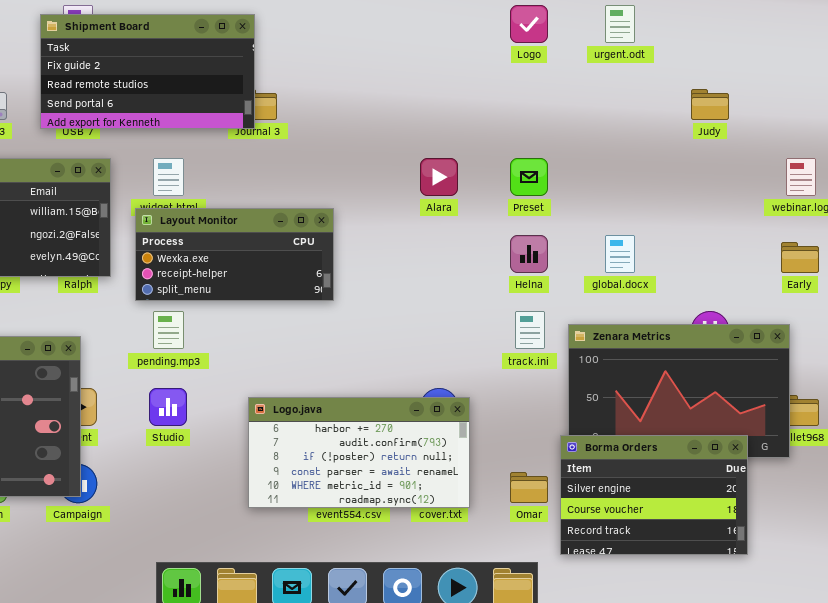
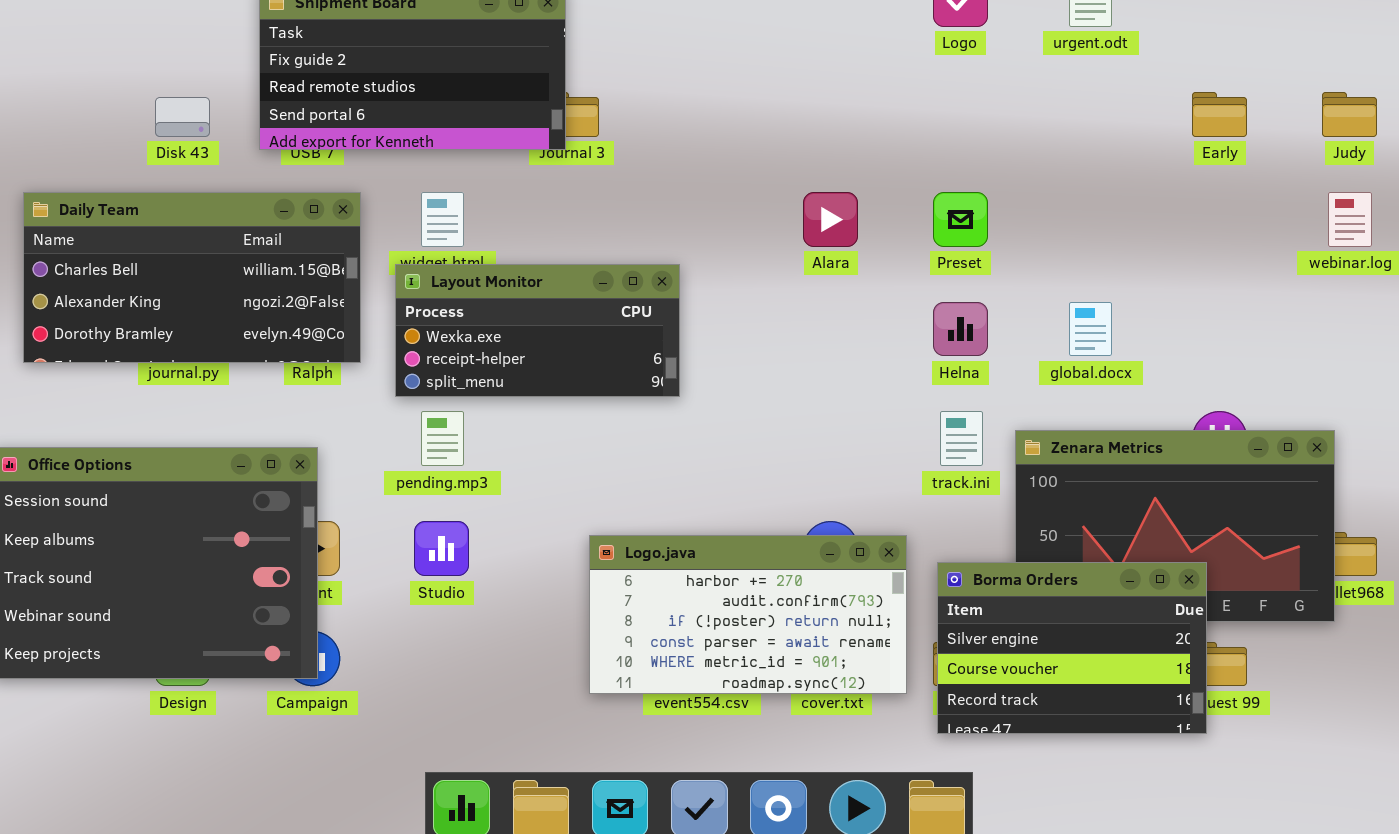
Judy: [691,89,729,120] -> [1322,92,1377,137], moved
Early: [781,242,819,273] -> [1192,92,1247,137], moved
Logo.java: [248,397,470,508] -> [589,535,907,694], moved
Borma Orders: [560,435,748,555] -> [937,562,1207,734], moved

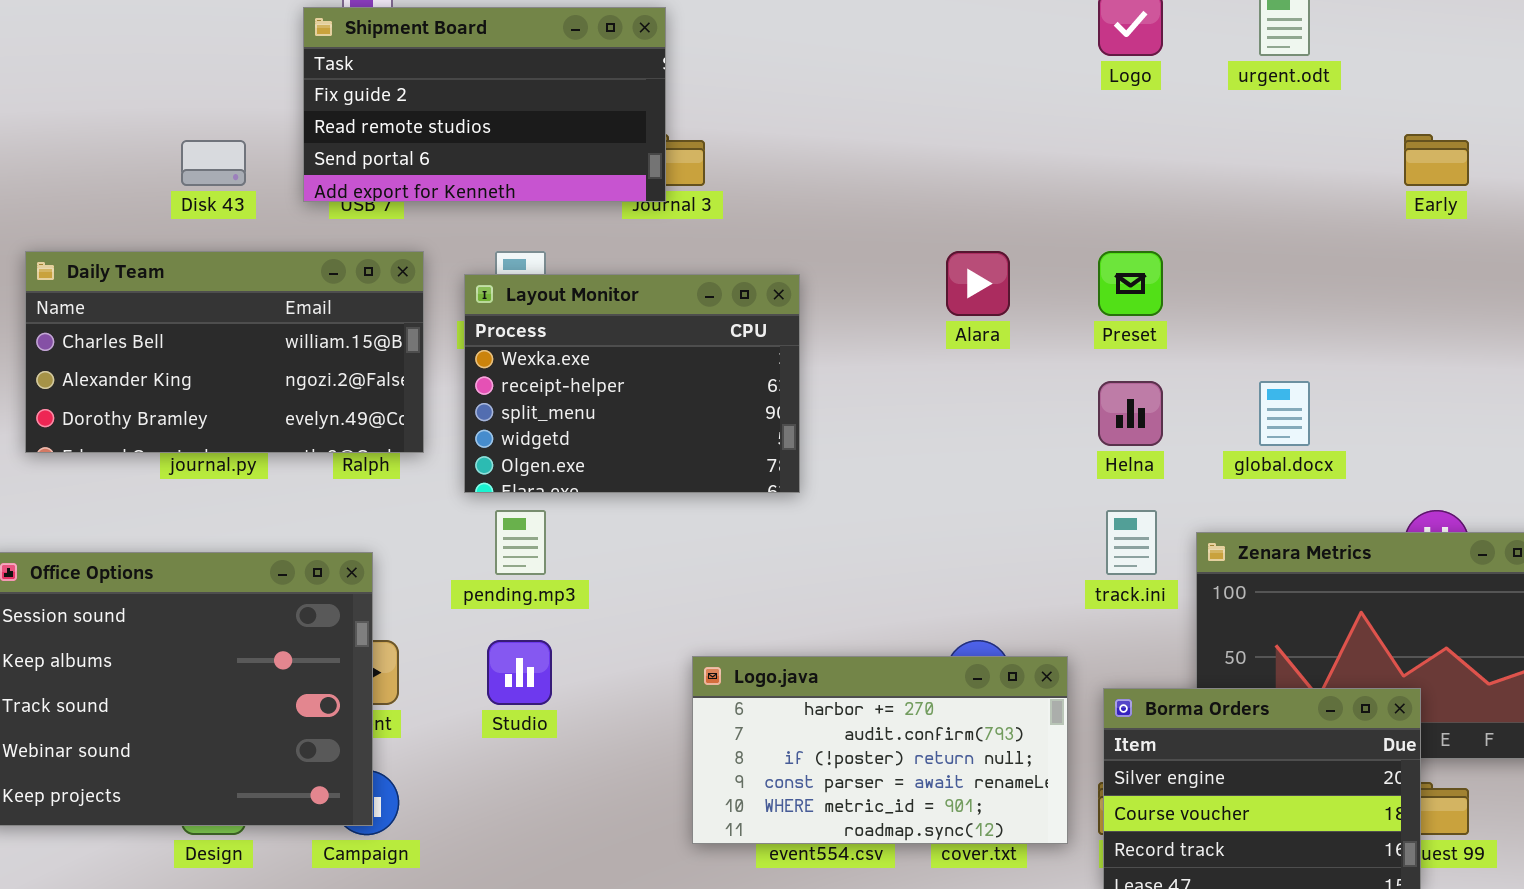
Layout Monitor: [395,264,680,397] -> [464,274,800,493], resized

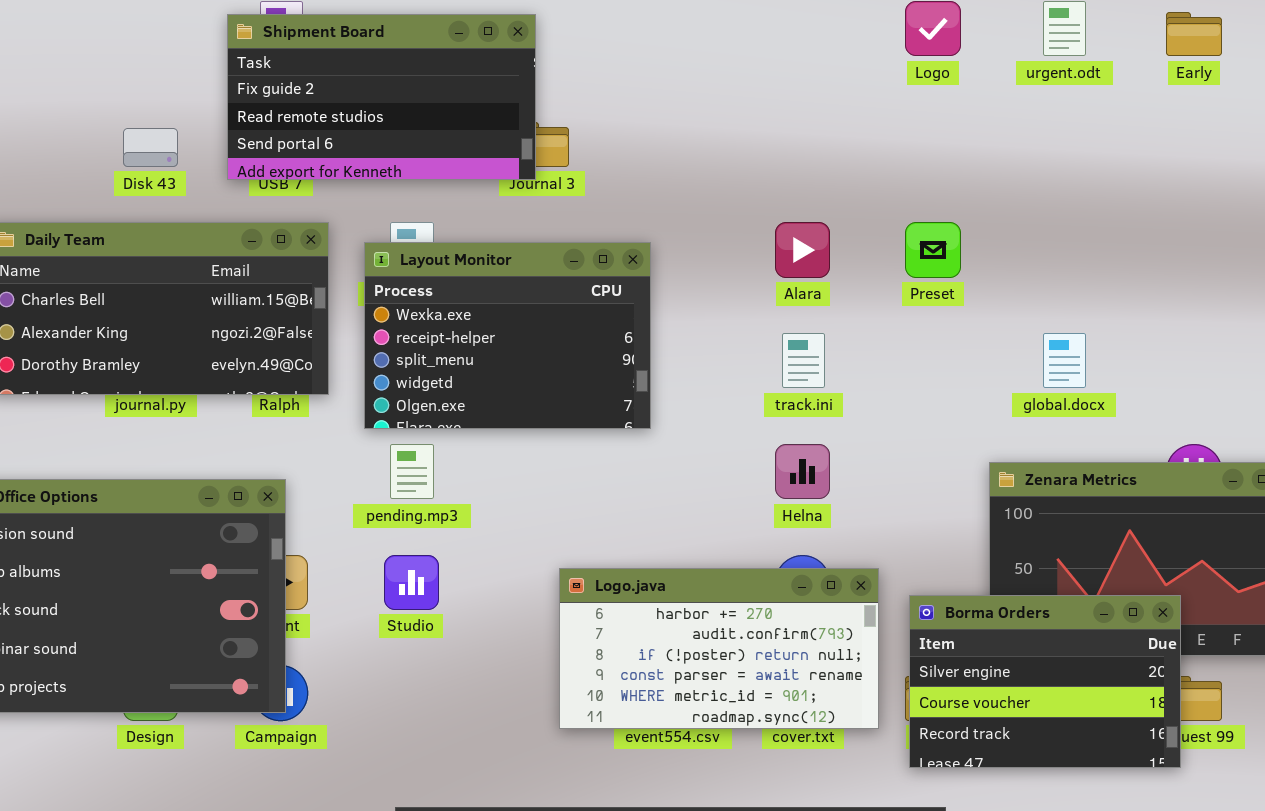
Early: [1404,134,1469,186] -> [1166,12,1222,56], moved
Helna: [1098,381,1163,446] -> [775,444,830,499], moved
track.ini: [1106,510,1157,575] -> [782,333,825,388], moved

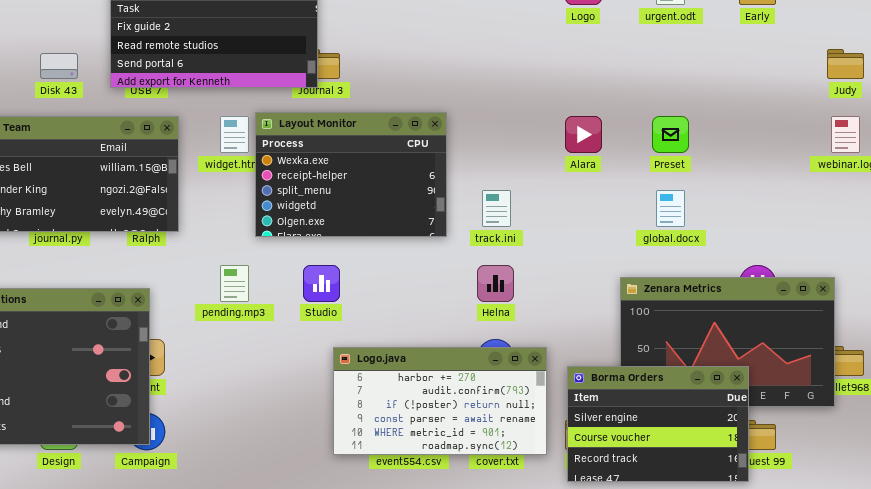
Alara: [775,222,830,278] -> [565,116,602,153], moved
Preset: [905,222,961,278] -> [652,116,689,153], moved
Layout Monitor: [364,242,651,429] -> [255,112,447,237], moved
Studio: [384,555,439,610] -> [303,265,340,302], moved

